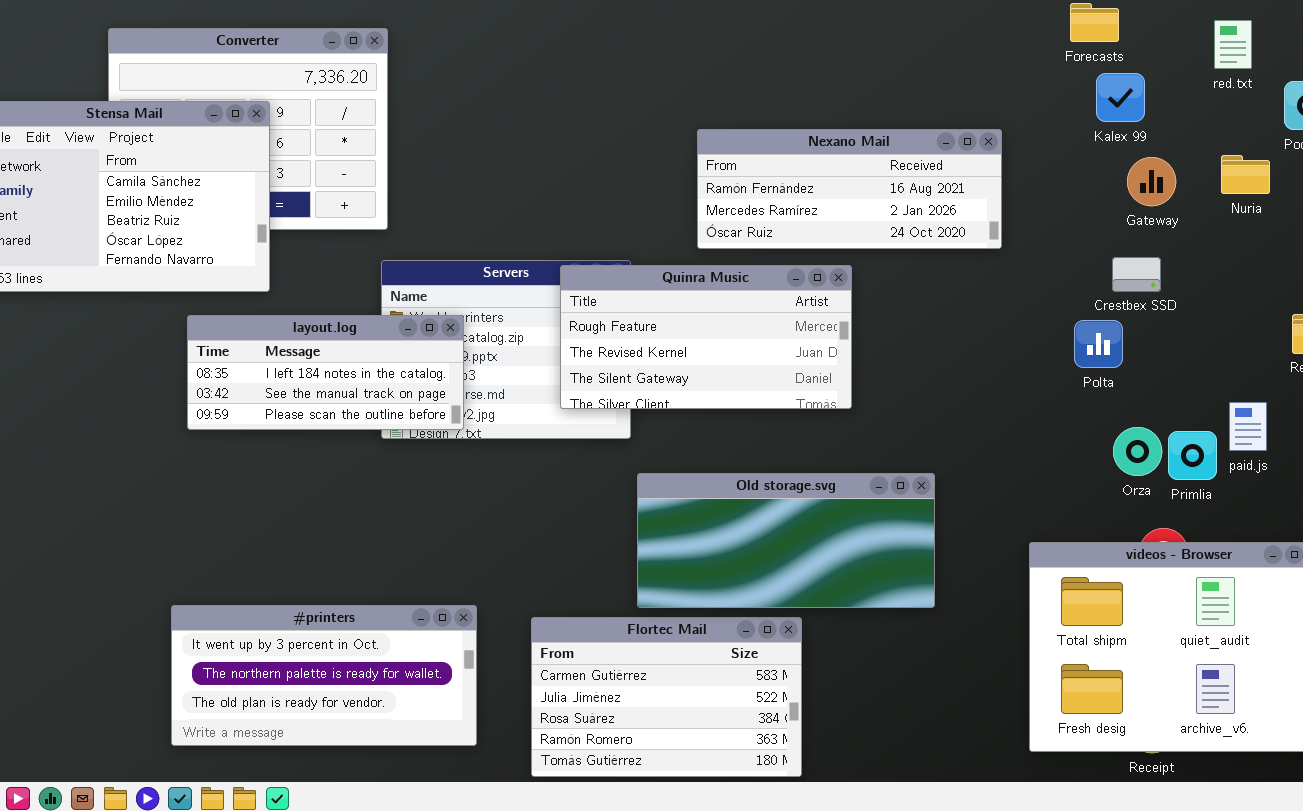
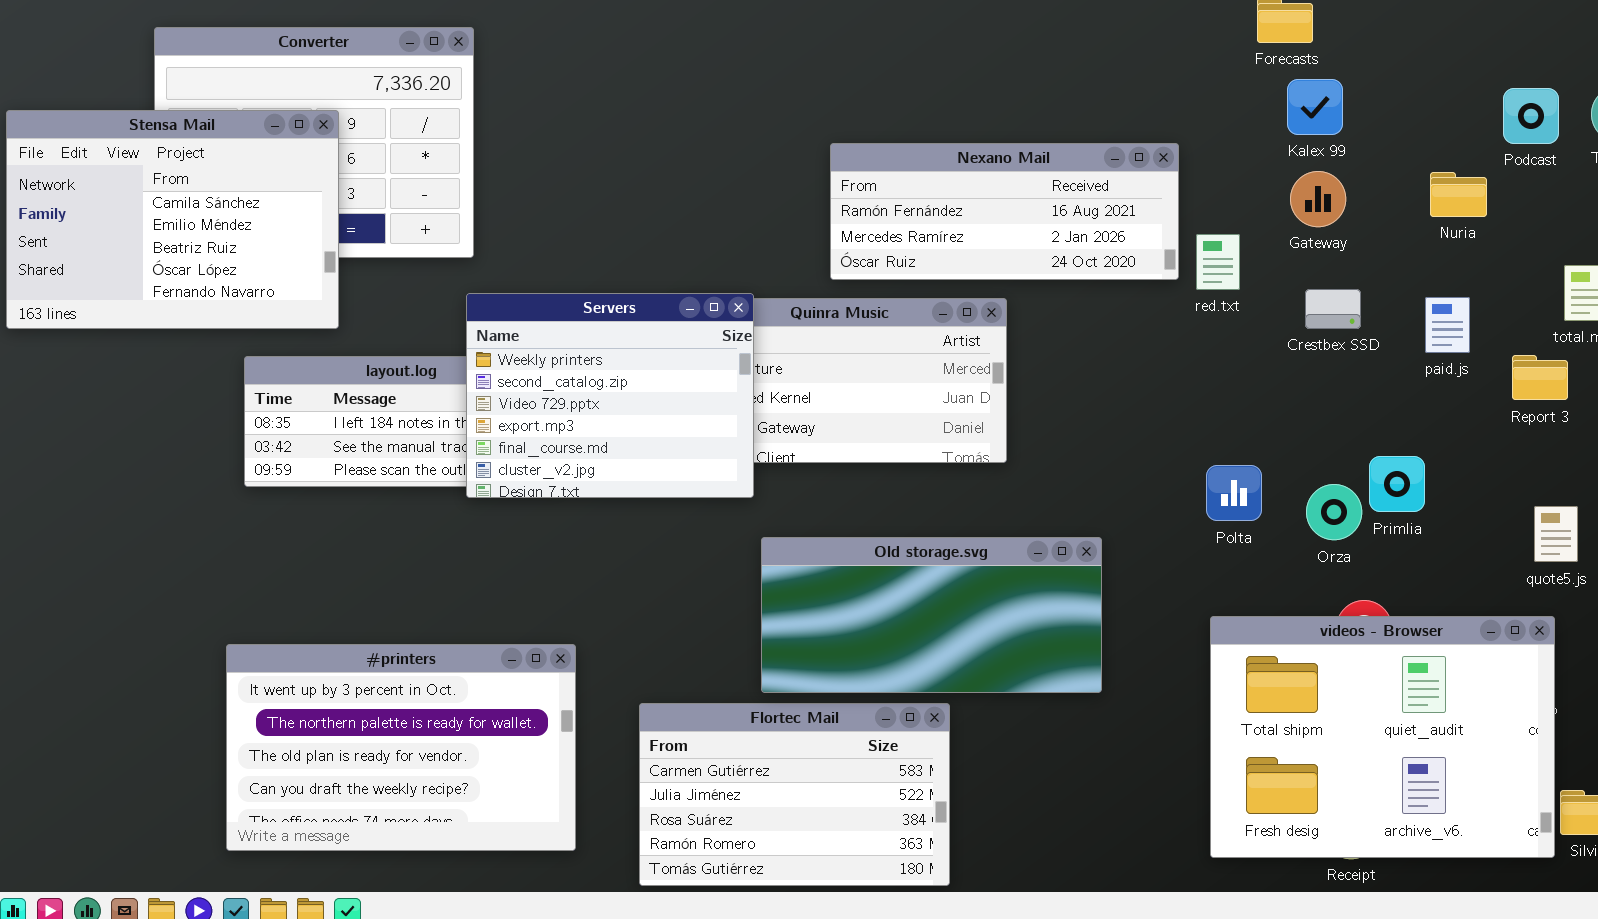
red.txt: [1214,20,1252,69] -> [1196,234,1240,290], moved
Gateway: [1127,157,1176,206] -> [1290,171,1346,227], moved
Servers: [381,260,631,439] -> [466,293,754,498], raised
Polta: [1074,320,1123,368] -> [1206,465,1262,521], moved
paid.js: [1229,402,1267,451] -> [1425,297,1470,353], moved
Primlia: [1168,431,1217,480] -> [1369,456,1425,512], moved
#printers: [171,605,477,746] -> [226,644,576,851], resized

